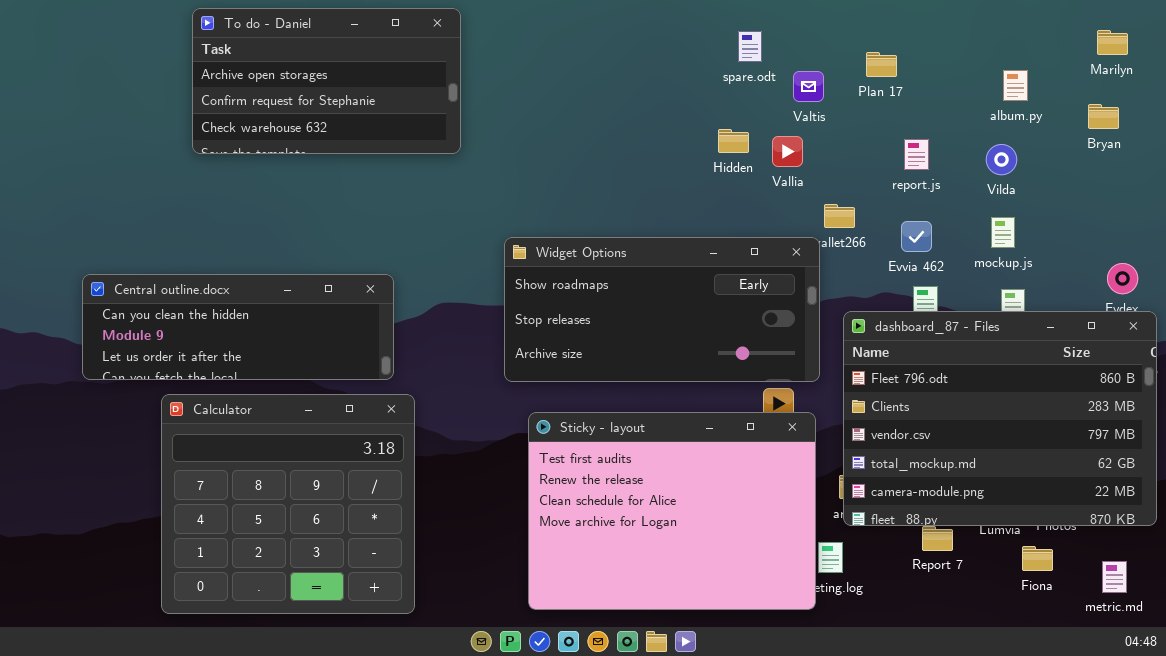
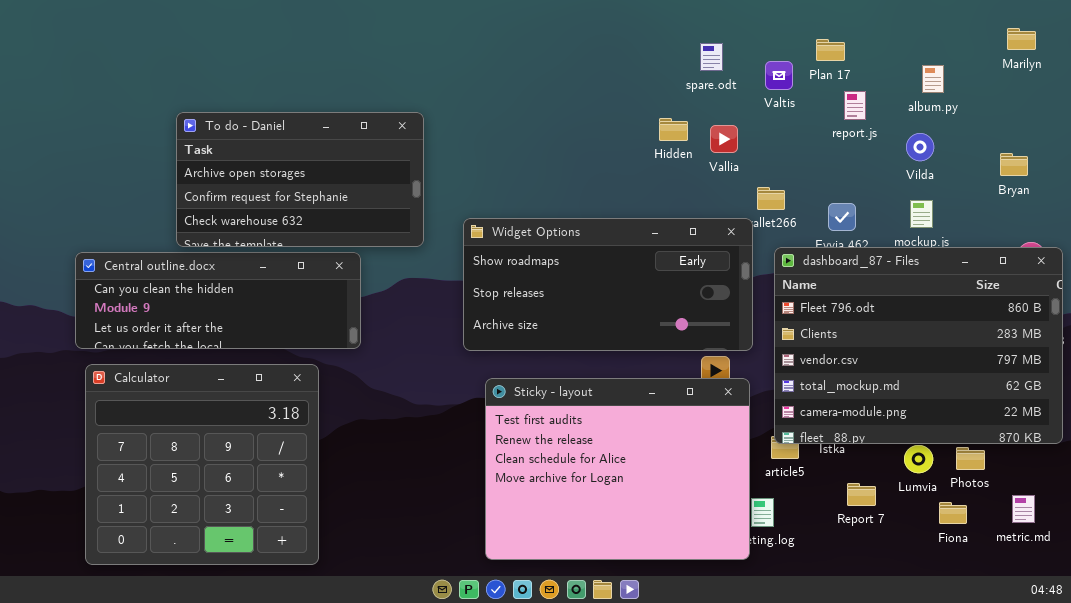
To do - Daniel: [192,8,461,154] -> [176,112,424,247], moved
spare.odt: [738,31,762,62] -> [700,43,723,71], moved
Plan 17: [866,52,897,77] -> [816,39,845,61], moved
Valtis: [793,71,824,102] -> [765,61,793,90], moved
Bryan: [1088,104,1119,129] -> [1000,153,1028,176], moved
report.js: [904,139,929,170] -> [844,91,866,120], moved
dashboard_87 - Files: [843,311,1157,526] -> [774,247,1063,444], moved
Calculator: [161,394,415,614] -> [85,364,319,565], moved
metric.md: [1102,561,1127,593] -> [1012,495,1035,523], moved

